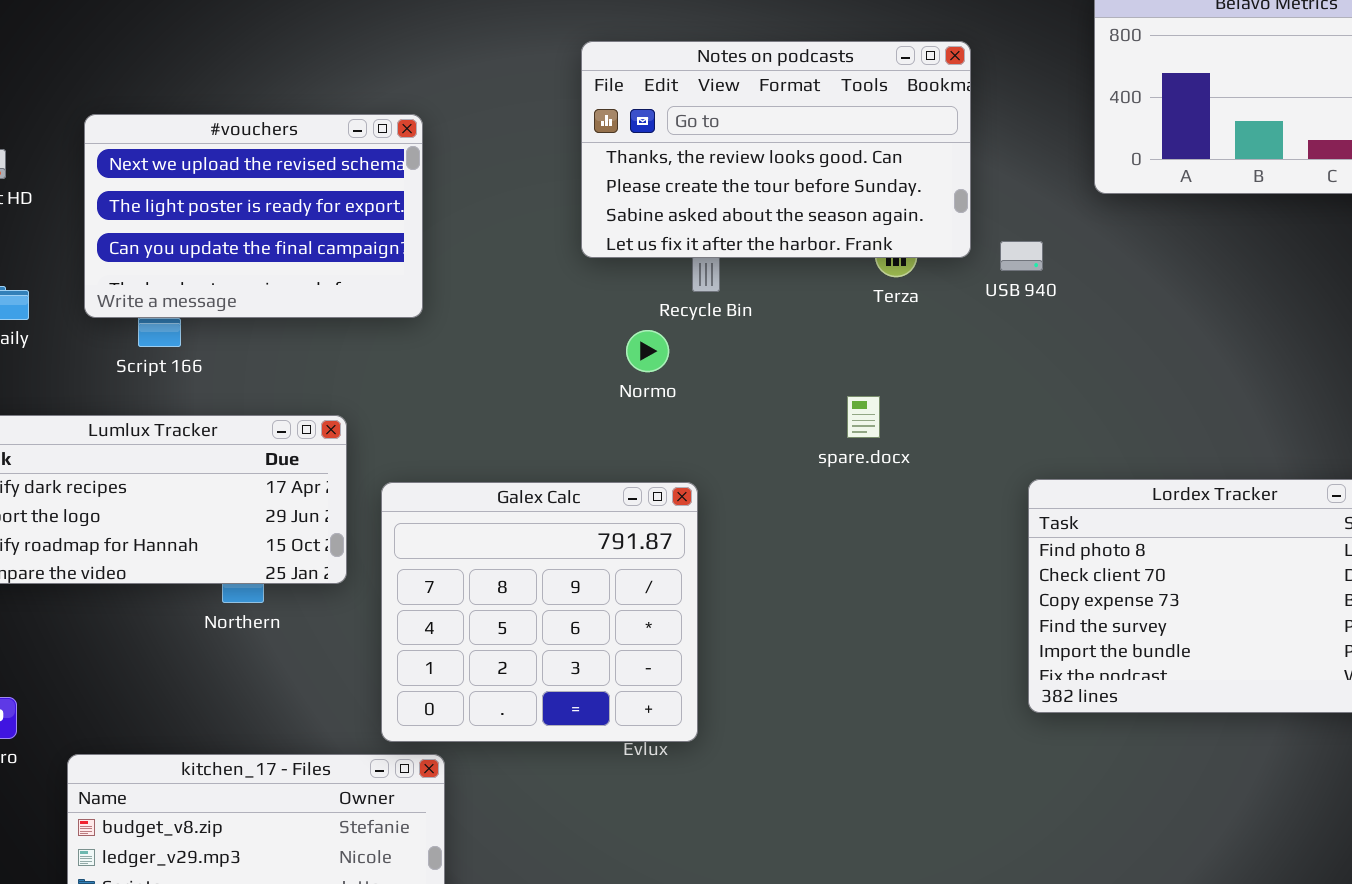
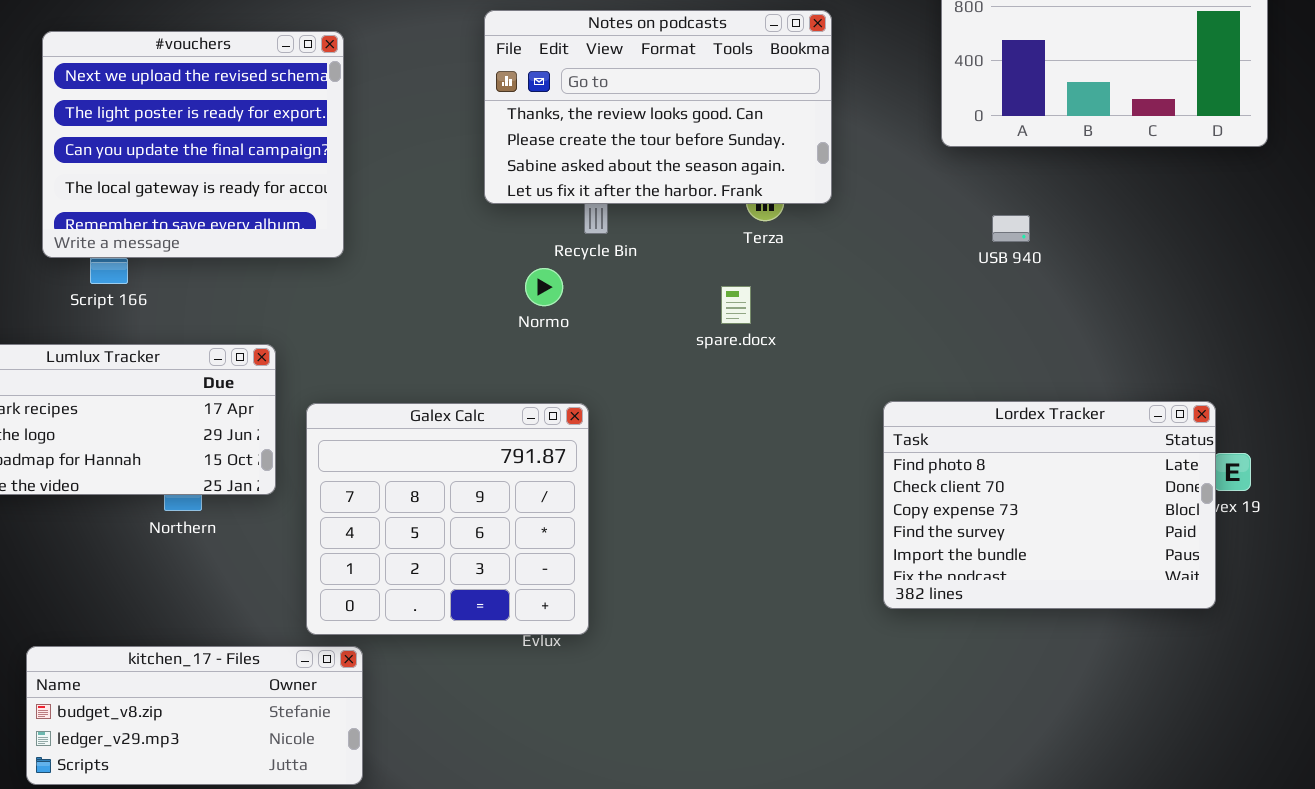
#vouchers: [84,114,423,318] -> [42,31,344,258], resized
USB 940: [1000,241,1043,271] -> [992,215,1030,242], moved
spare.docx: [847,396,880,438] -> [721,286,751,324], moved

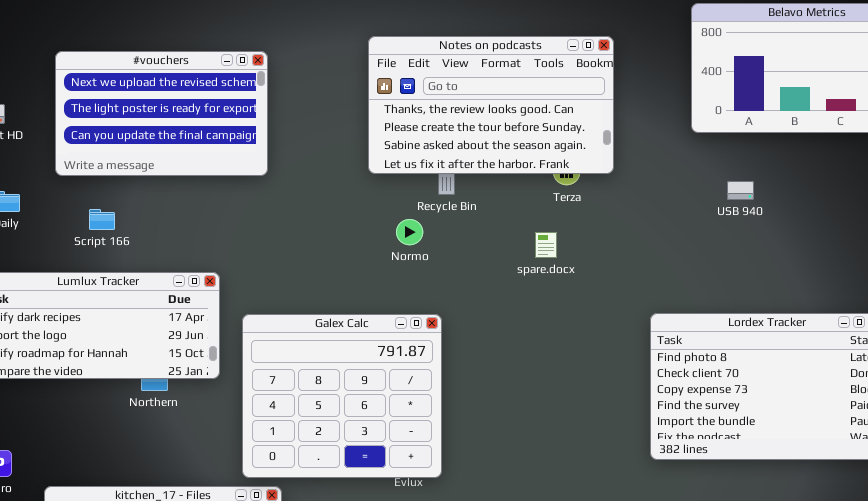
#vouchers: [42,31,344,258] -> [55,51,268,176], resized

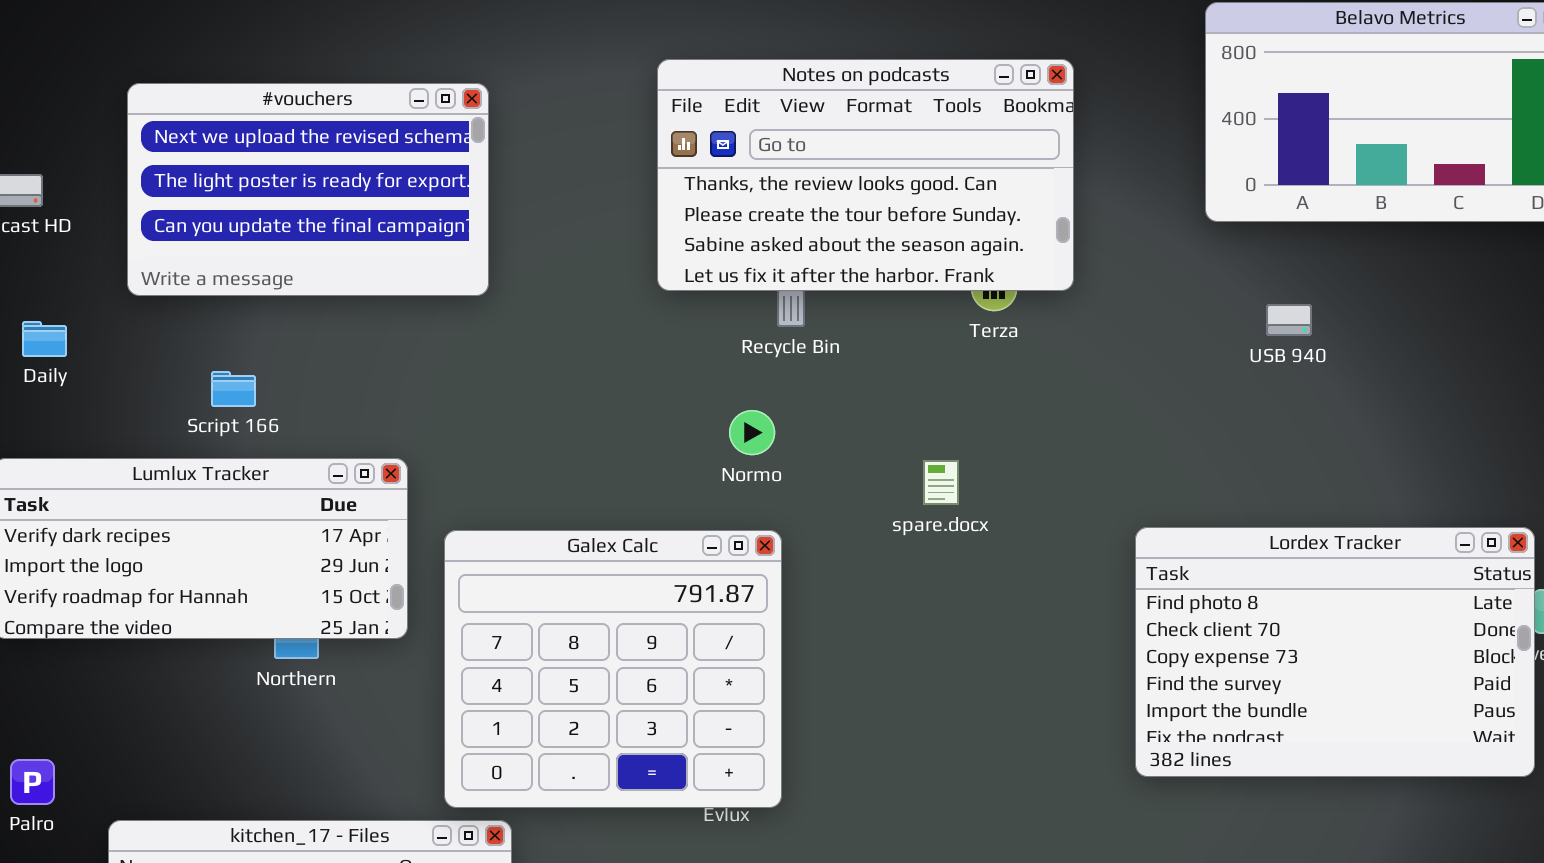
Script 166: [89,209,115,230] -> [211,371,256,407], moved
Normo: [396,219,423,245] -> [729,410,775,455], moved
spare.docx: [535,232,557,258] -> [923,460,959,505], moved

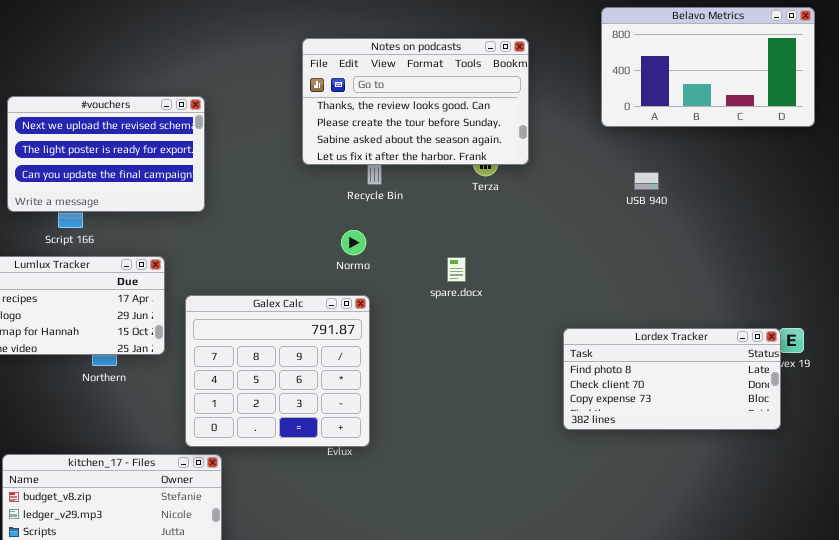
#vouchers: [127,83,489,296] -> [7,96,205,212], moved
Lordex Tracker: [1135,527,1535,777] -> [563,328,781,430], resized

